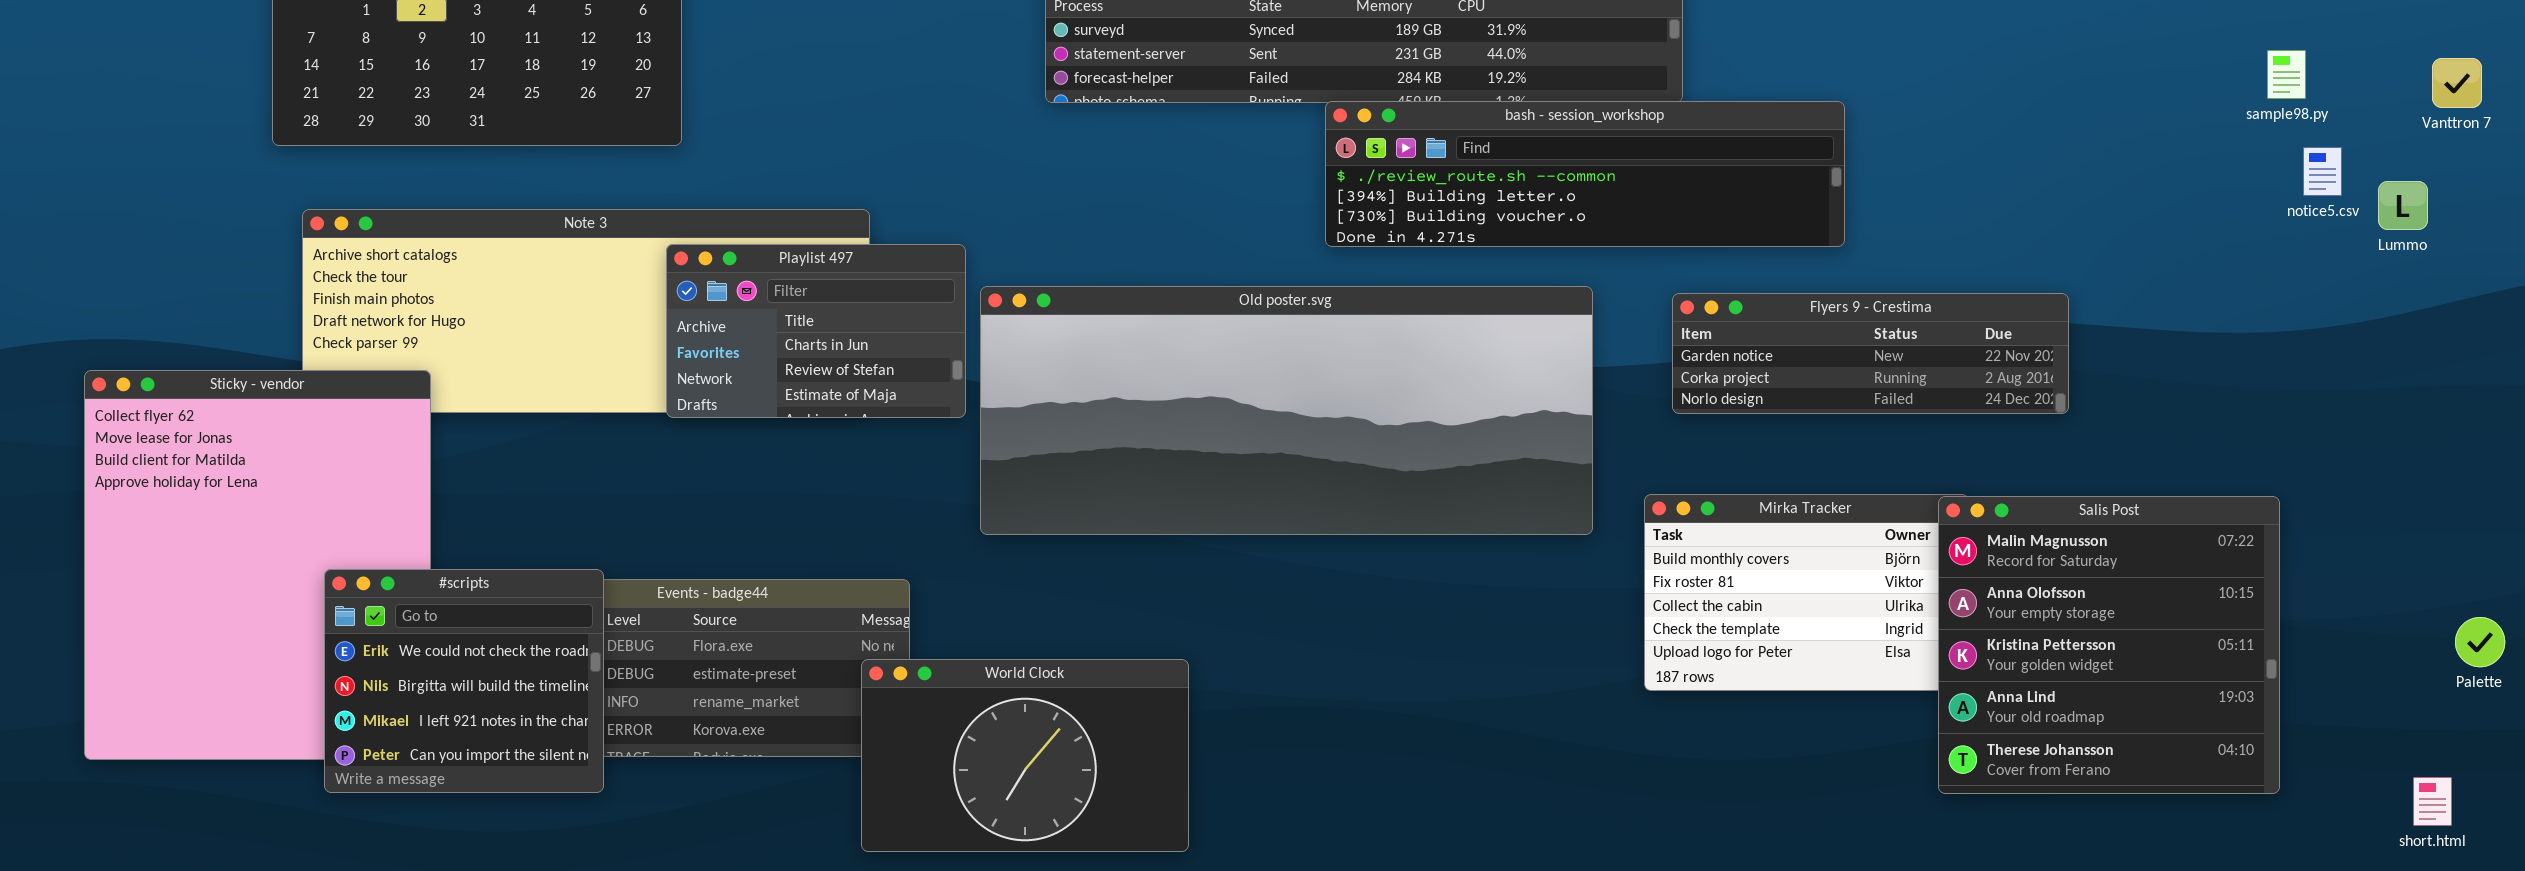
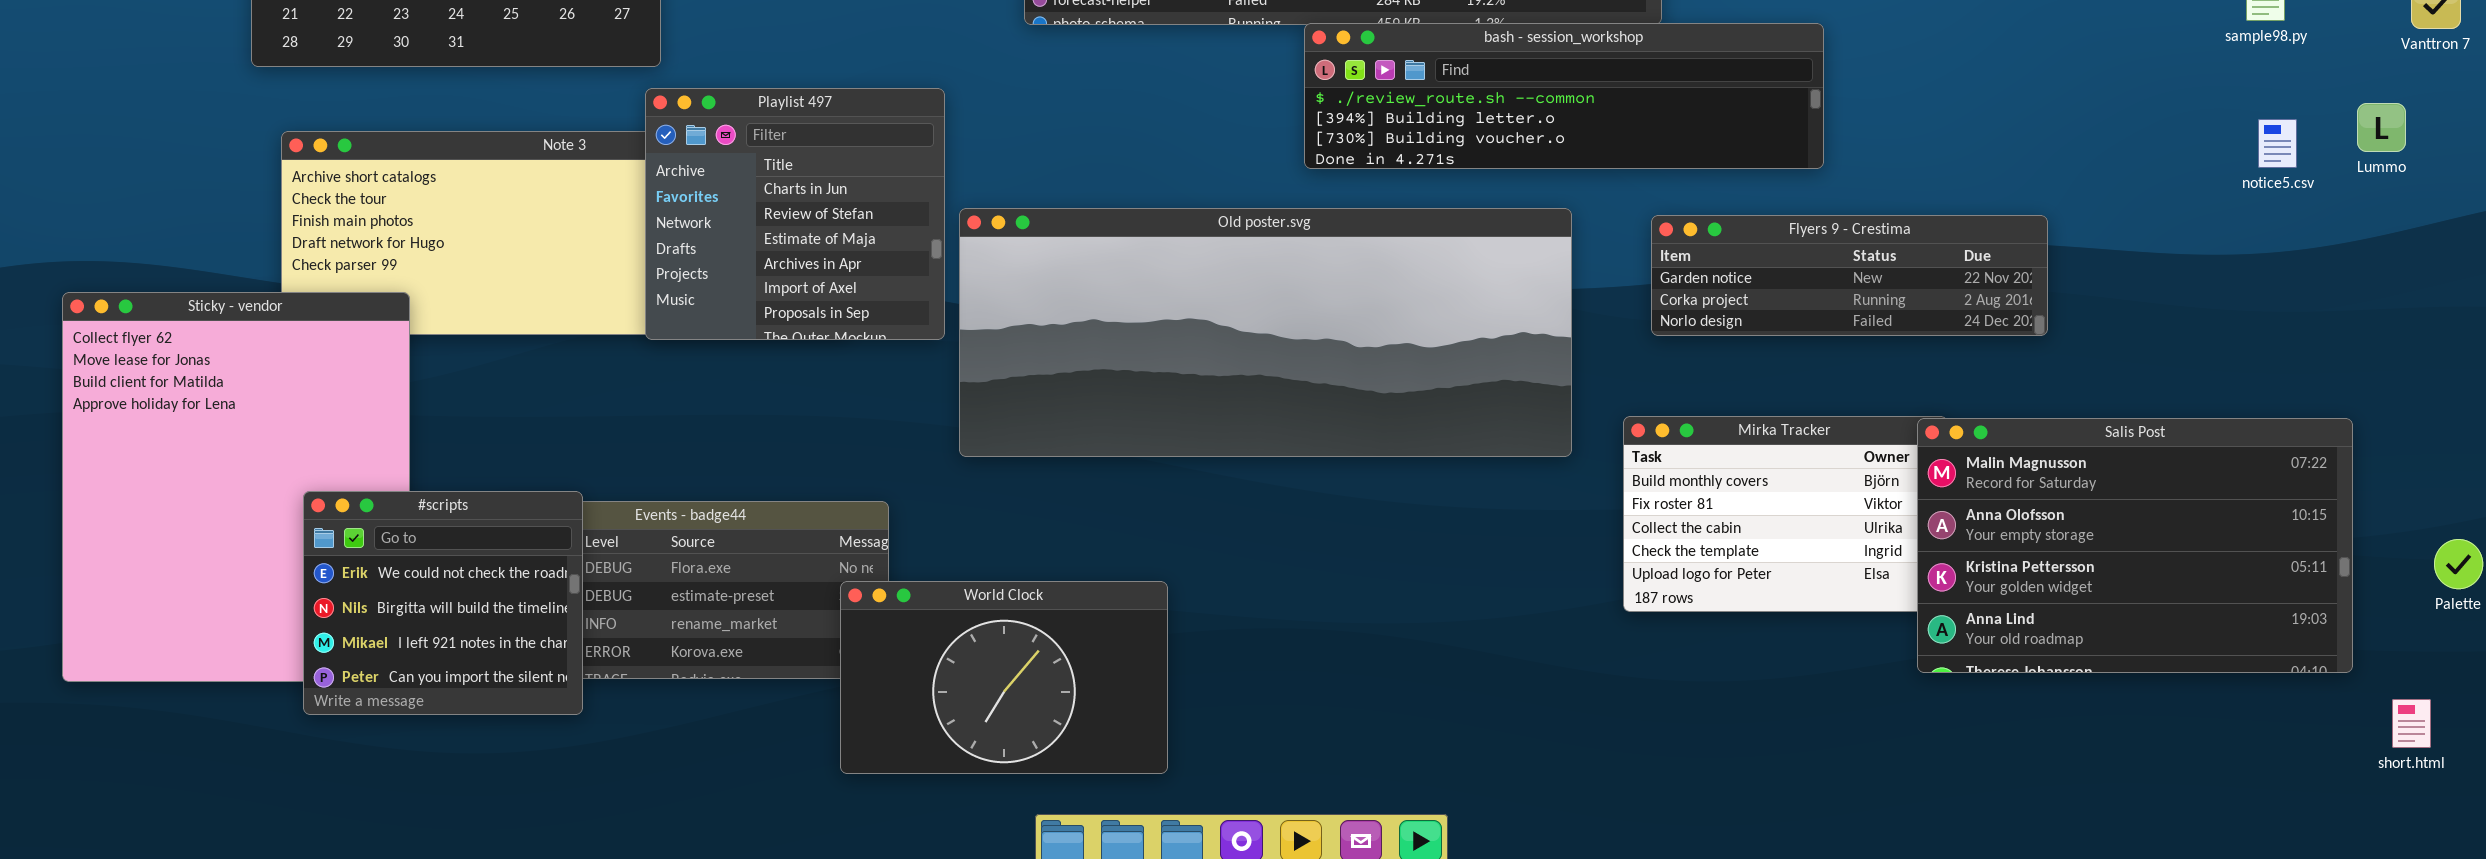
notice5.csv: [2303,147,2342,196] -> [2258,119,2297,168], moved
Playlist 497: [666,244,966,418] -> [645,88,945,340], resized
Salis Post: [1938,496,2280,794] -> [1917,418,2353,673], resized

